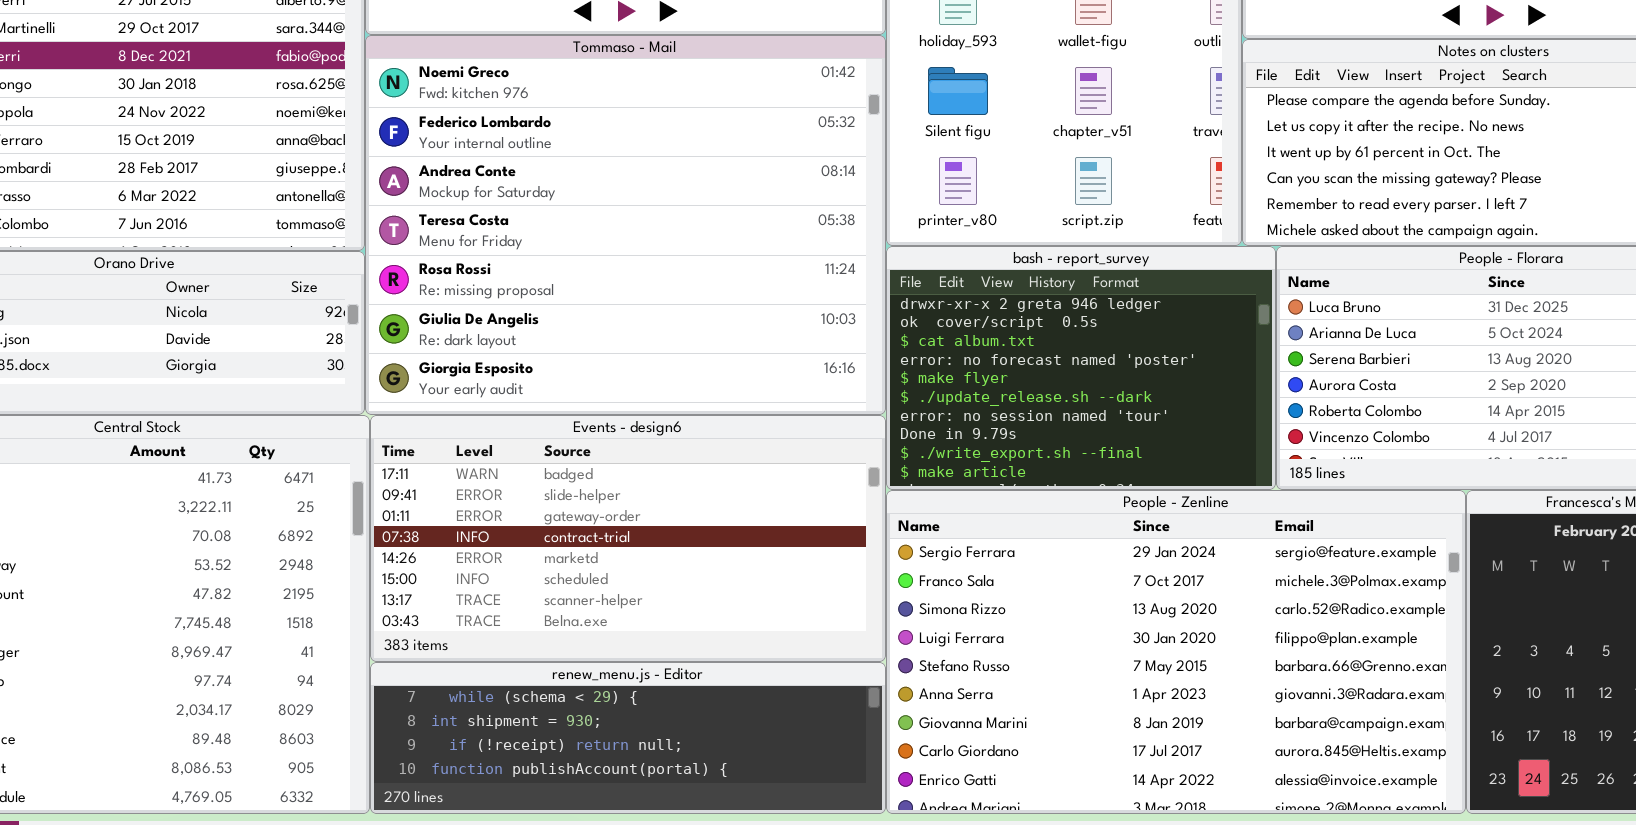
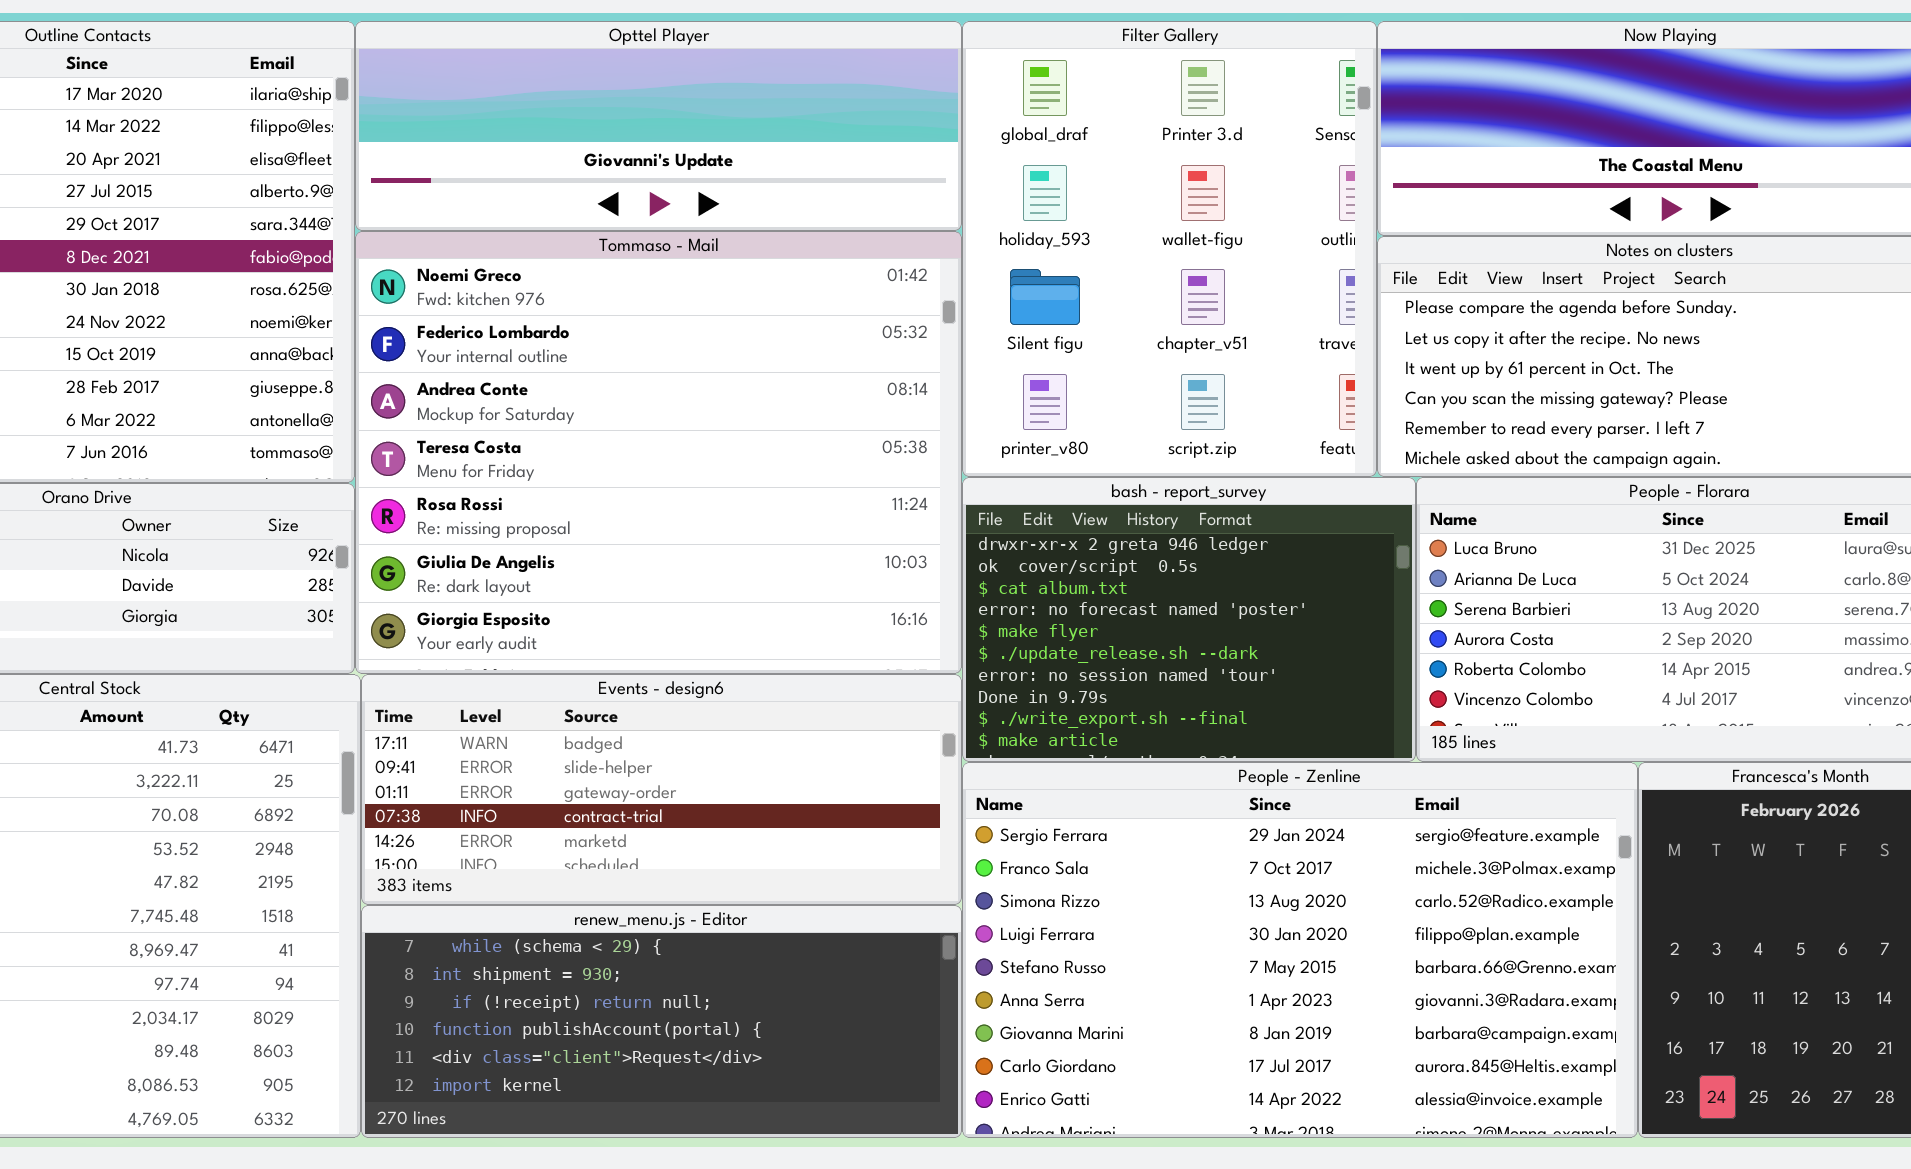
Events - design6: [370,415,886,662] -> [361,674,962,905], resized
renew_menu.js - Editor: [370,662,886,814] -> [361,905,962,1138], resized

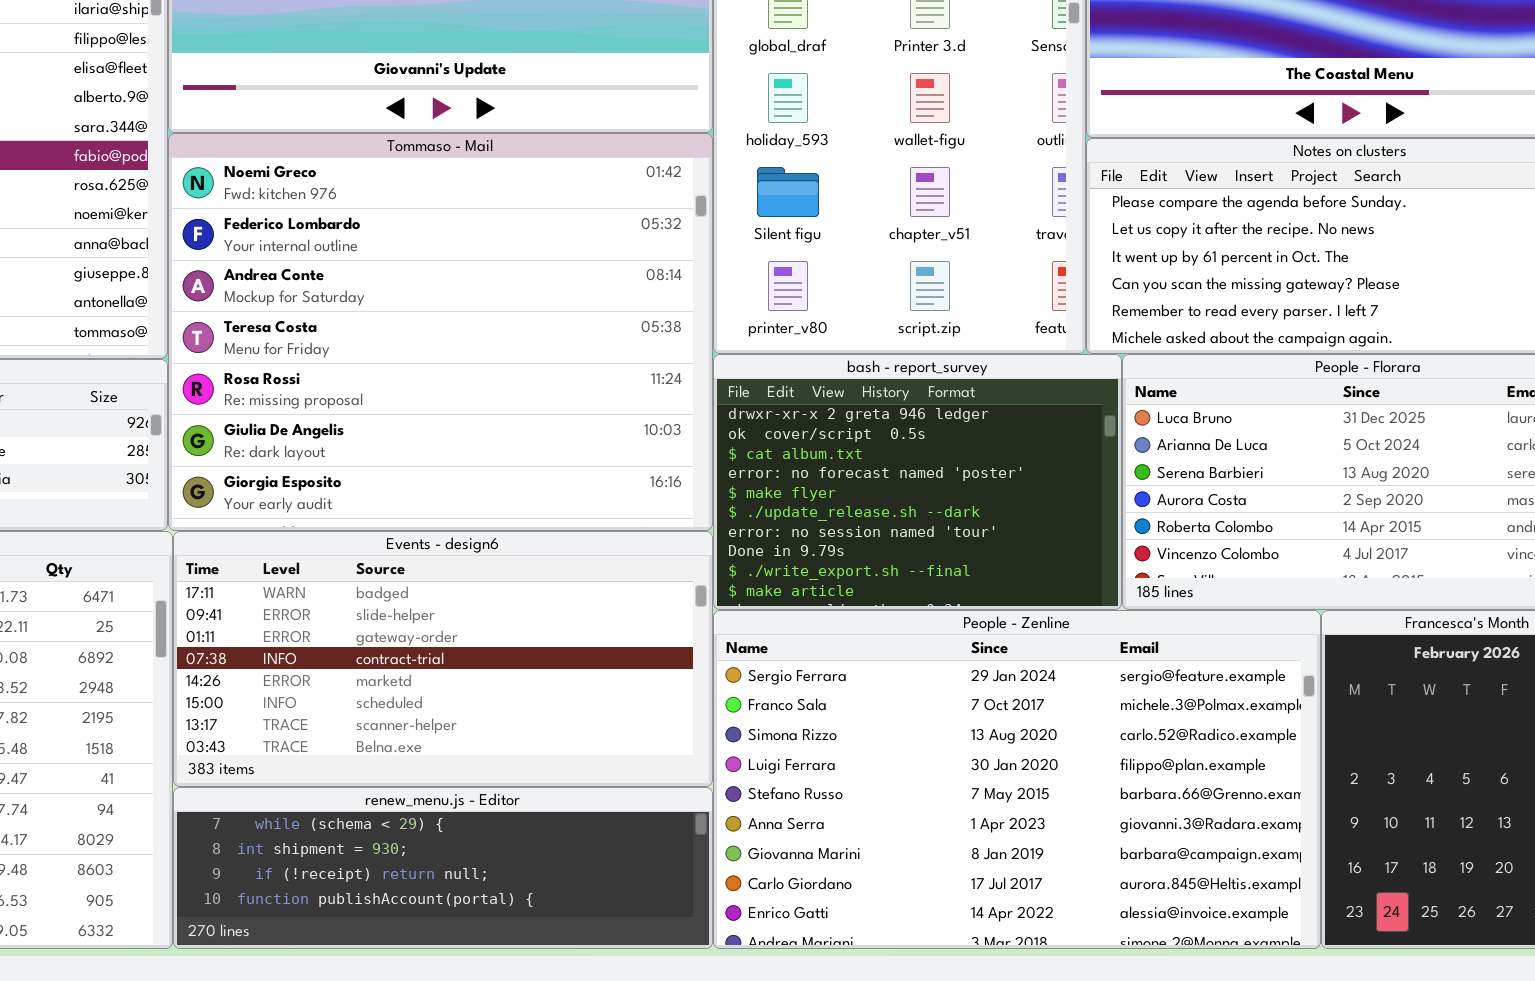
Events - design6: [361,674,962,905] -> [173,531,713,787], resized
renew_menu.js - Editor: [361,905,962,1138] -> [173,787,713,949], resized

